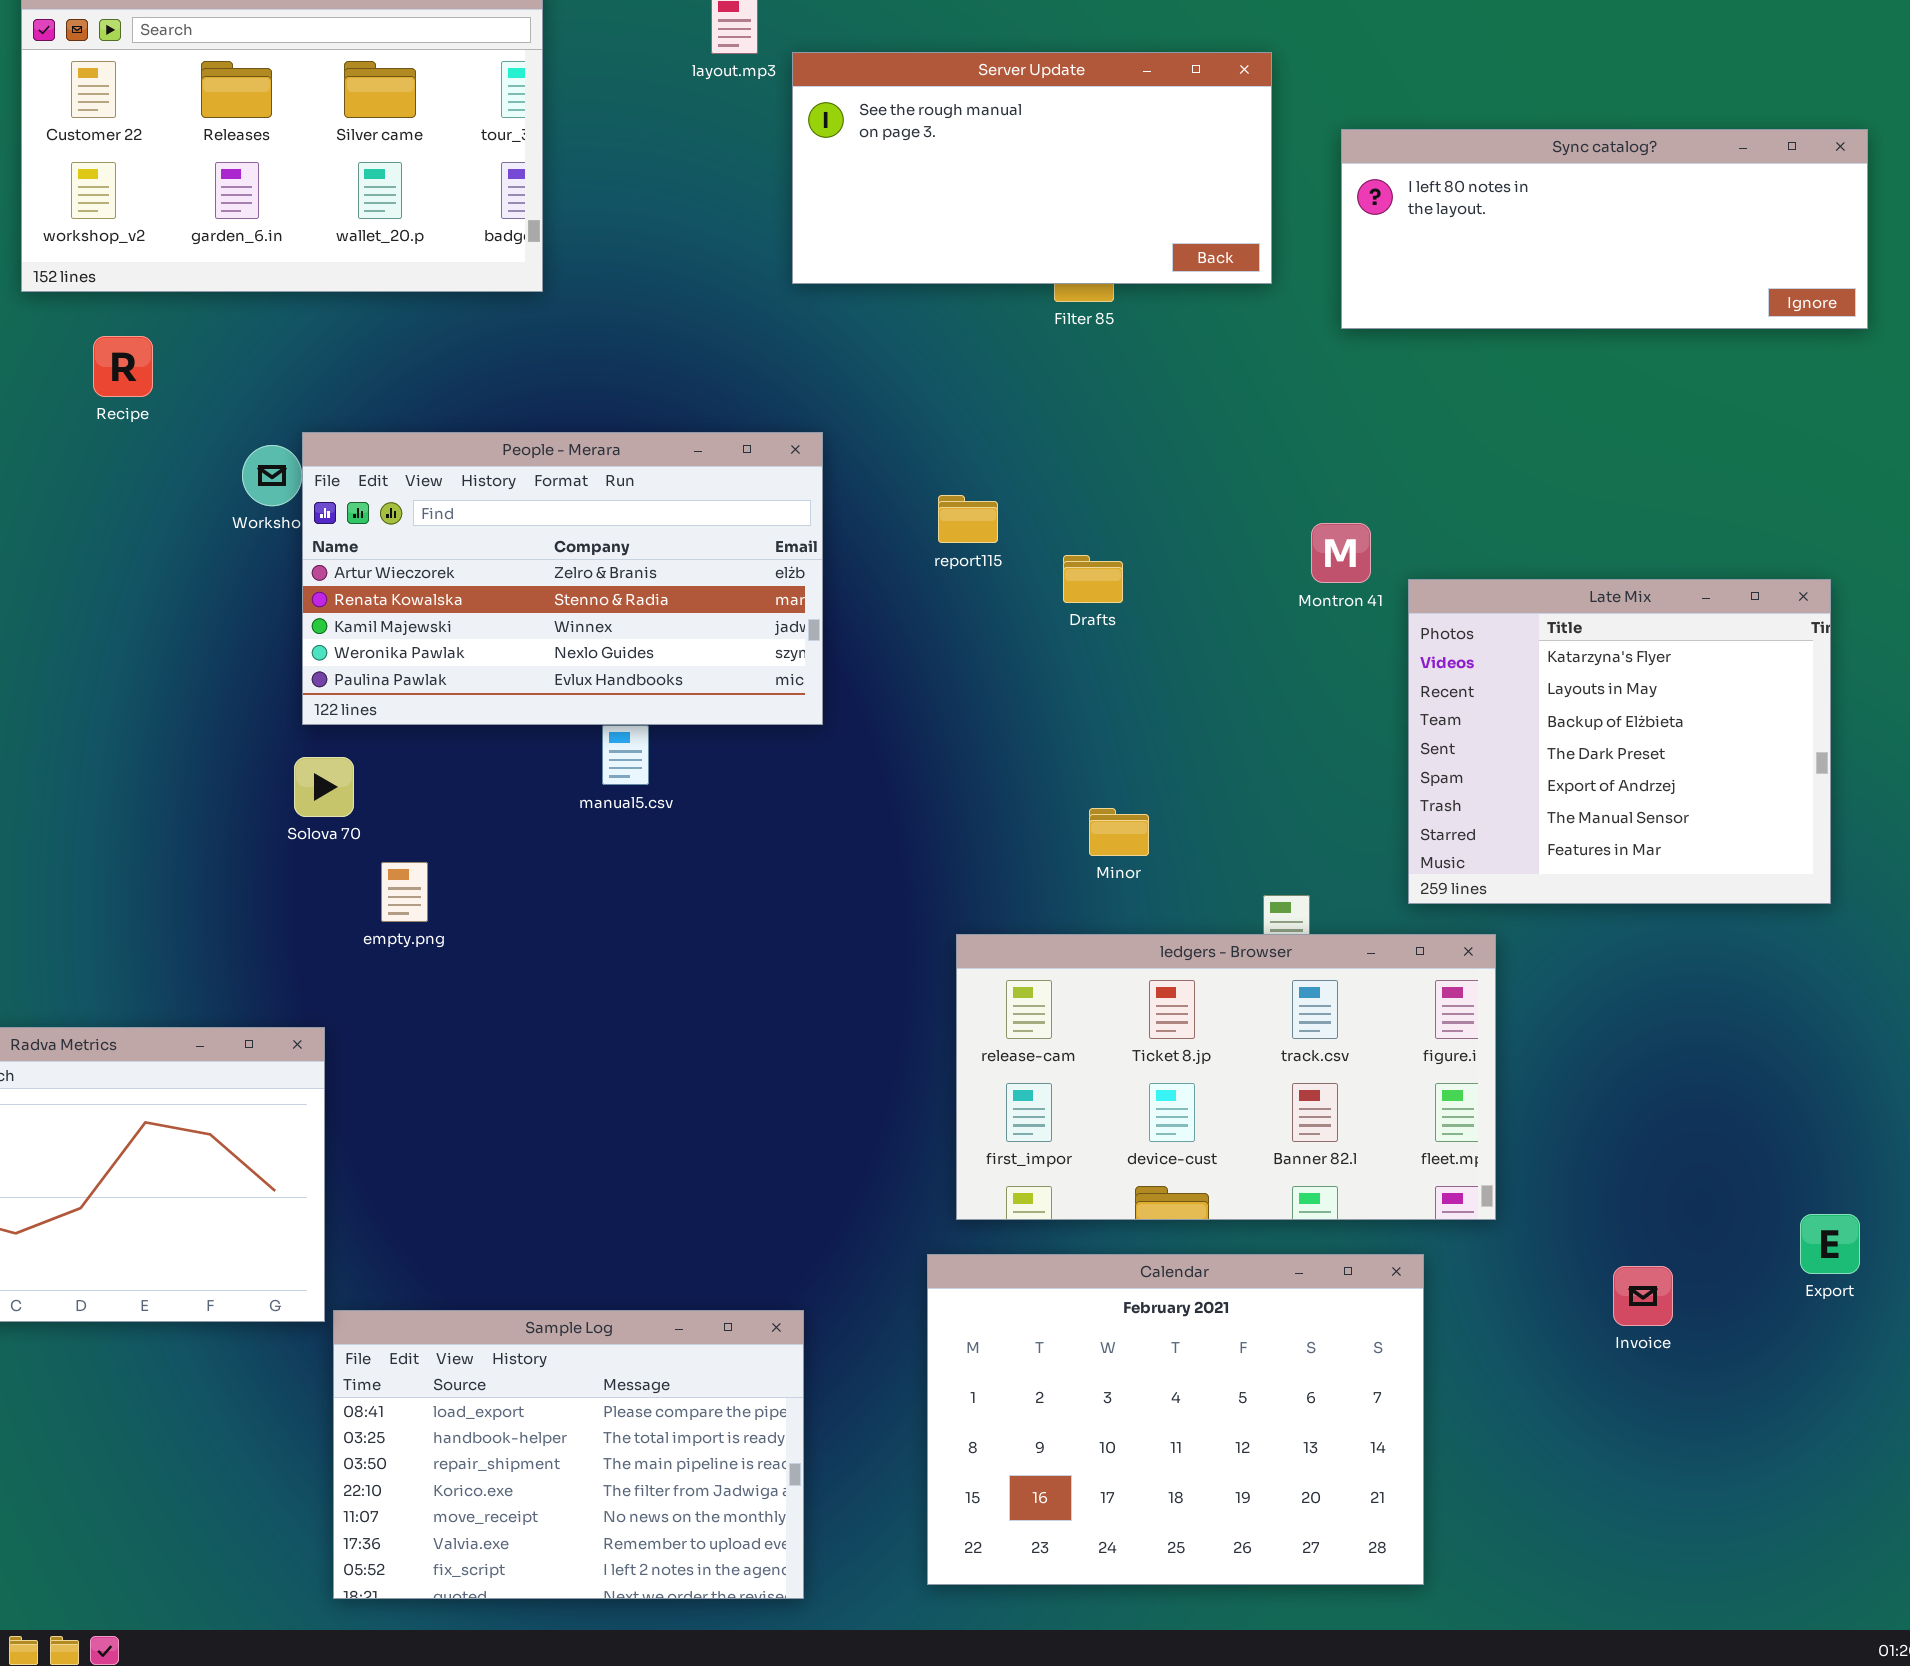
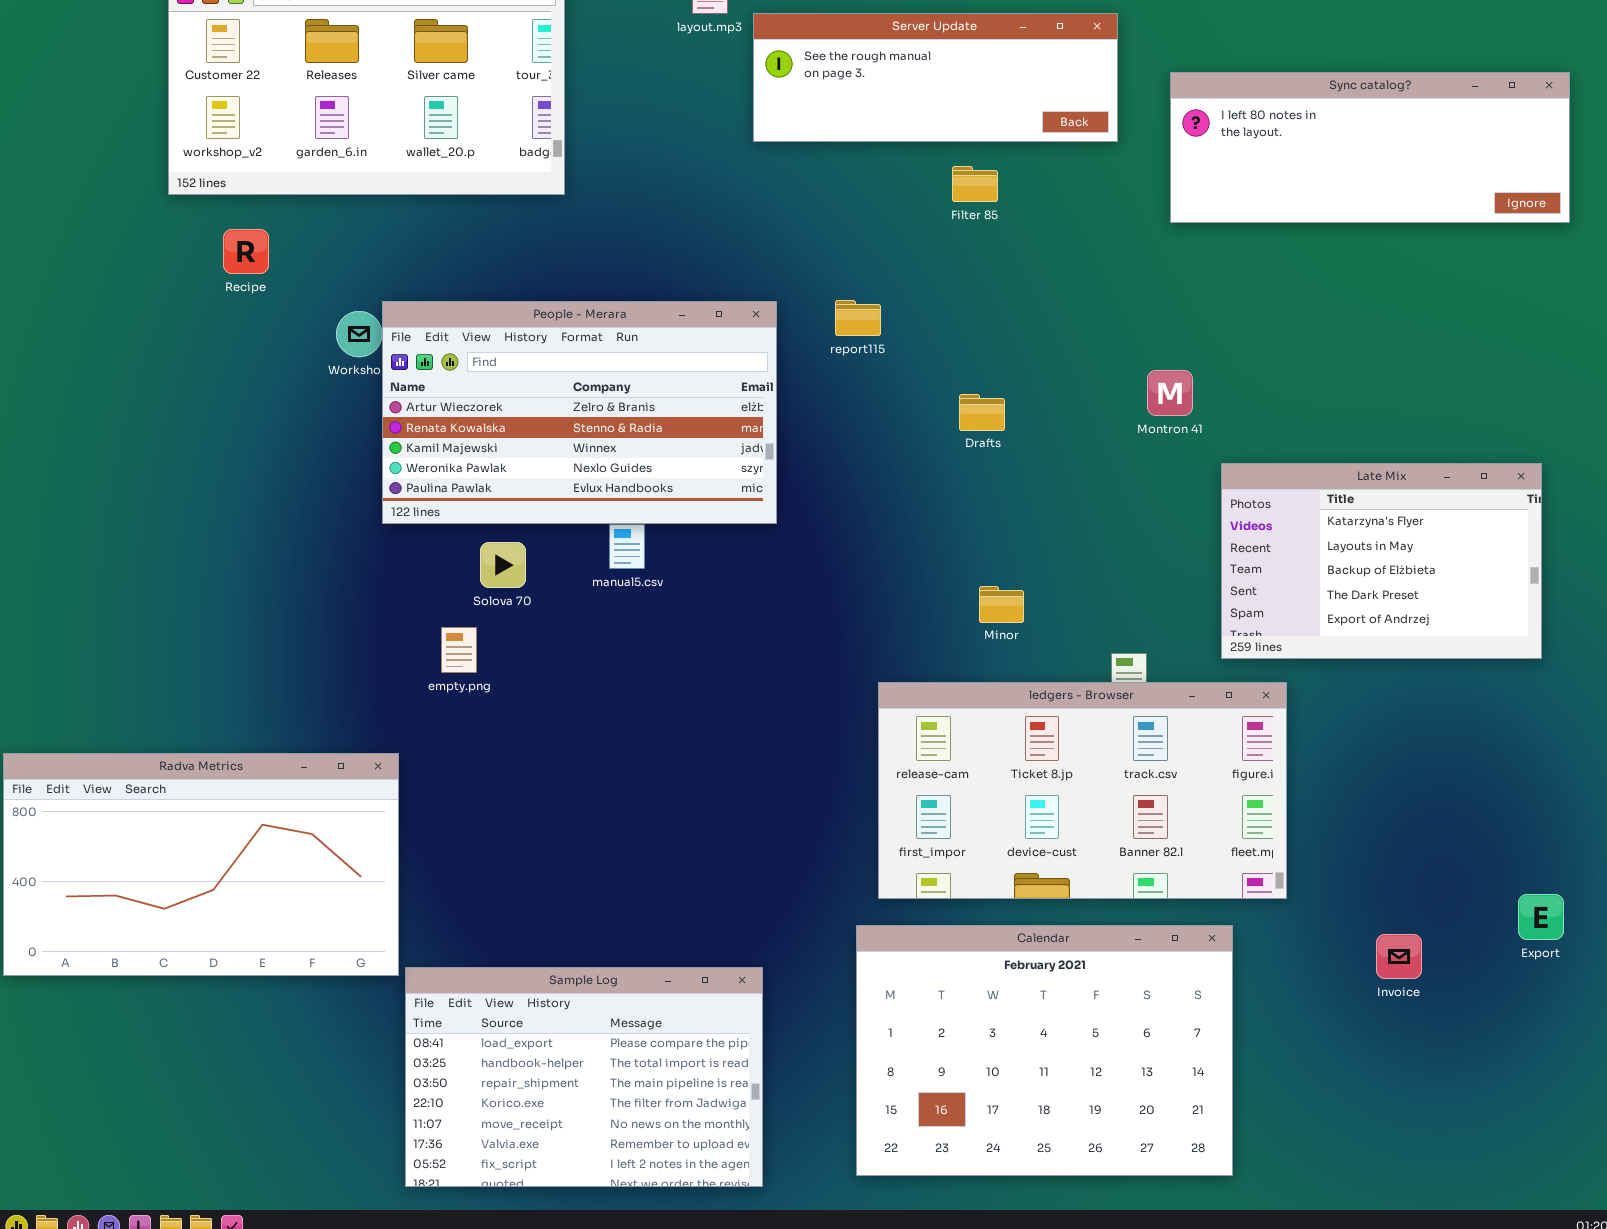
Server Update: [792,52,1272,284] -> [753,13,1118,142], resized
report115: [938,495,998,543] -> [835,300,881,336], moved
Late Mix: [1408,579,1831,904] -> [1221,463,1542,659], resized
Solova 70: [294,757,354,817] -> [480,542,526,588], moved

